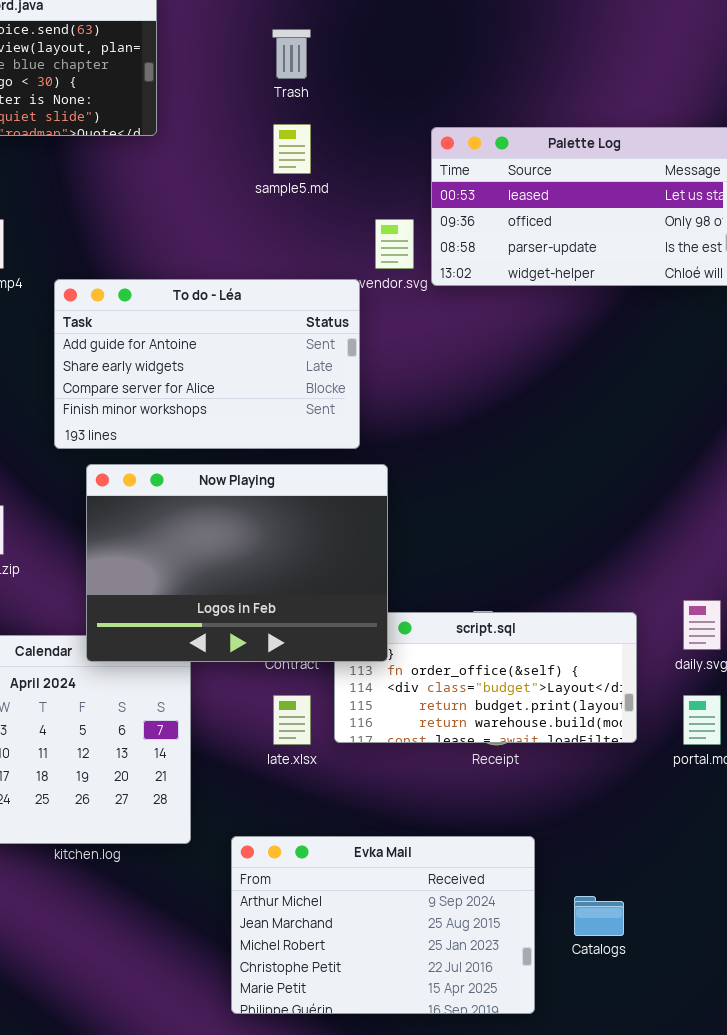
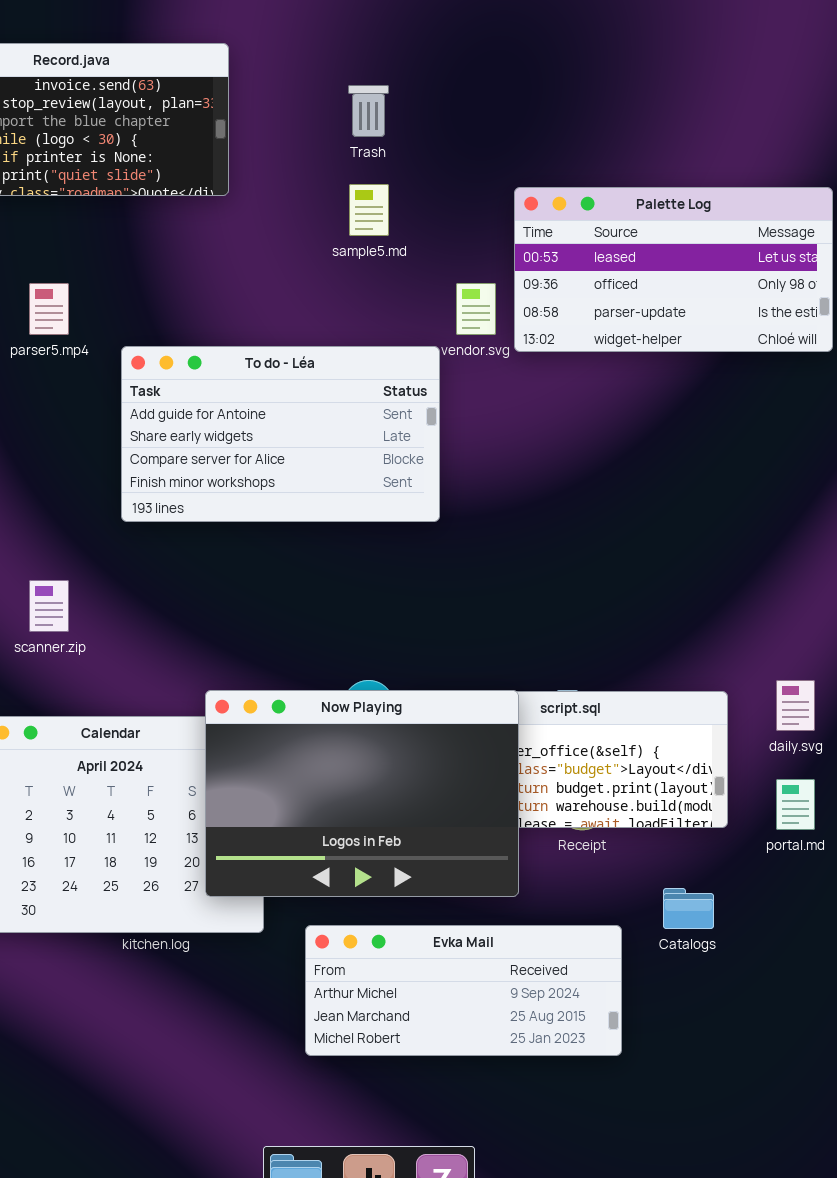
Now Playing: [86,464,388,662] -> [205,690,519,897], moved
Evka Mail: [231,836,535,1014] -> [305,925,622,1056], resized
Catalogs: [574,896,624,936] -> [663,888,714,929], moved

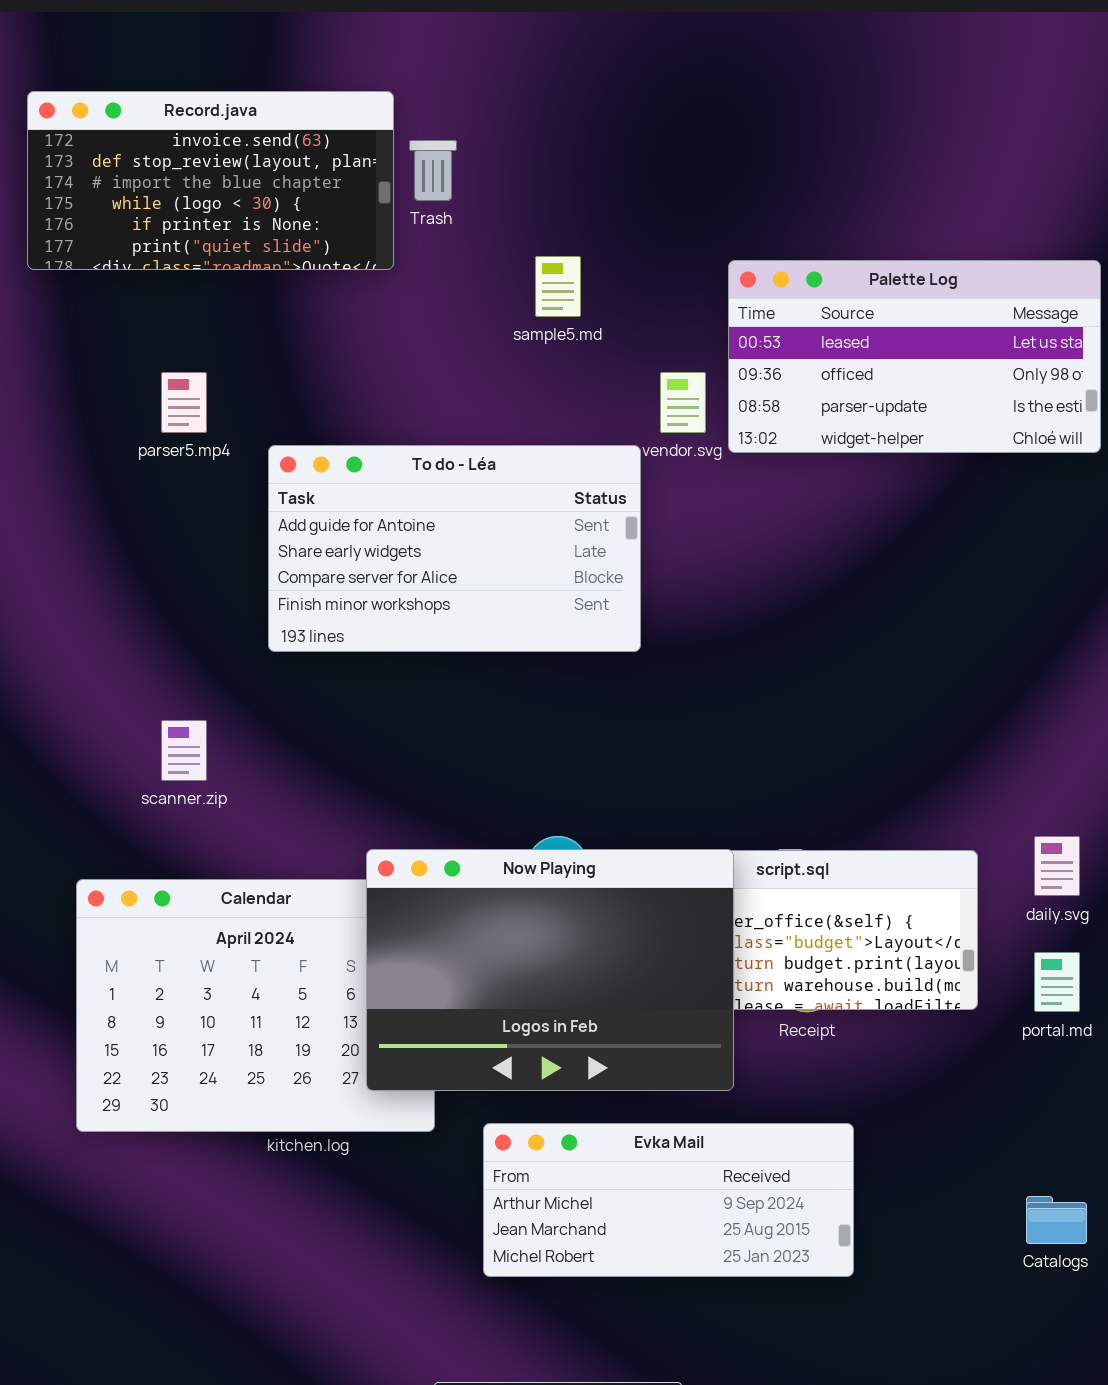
Trash: [348,85,389,137] -> [409,140,457,201], moved
Catalogs: [663,888,714,929] -> [1026,1196,1087,1244], moved

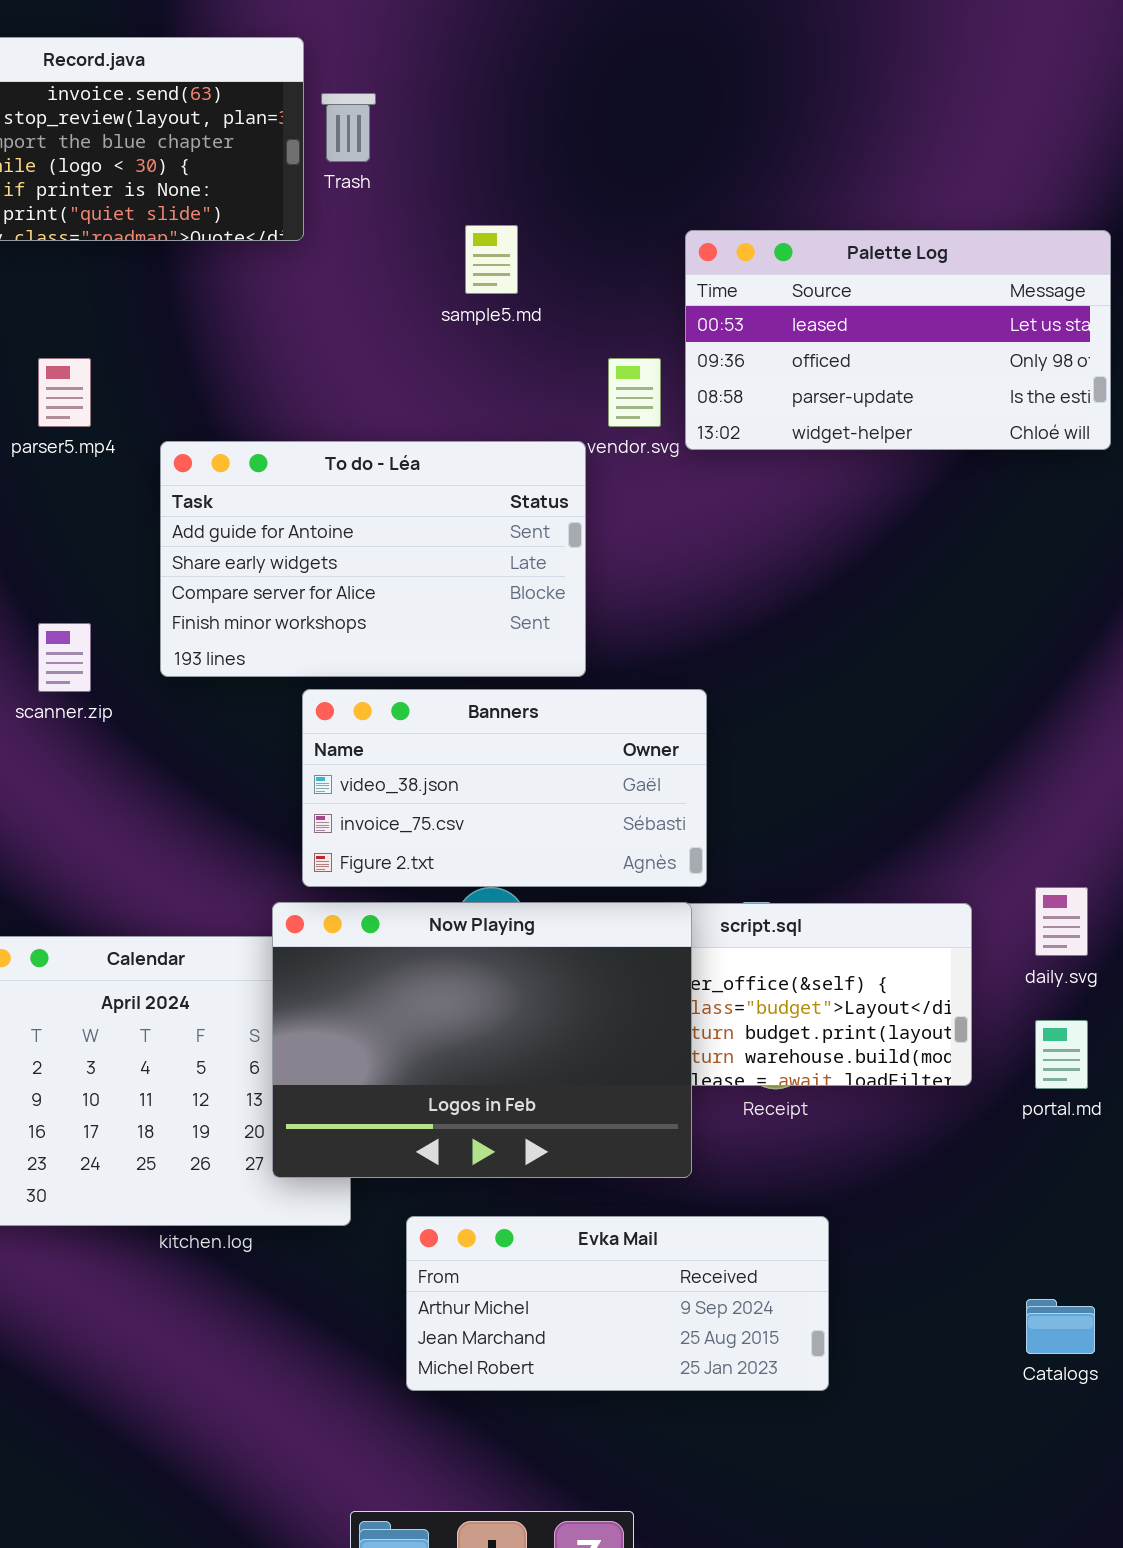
Banners: none -> [302,689,707,887], opened
scanner.zip: [161,720,207,781] -> [38,623,91,692], moved

